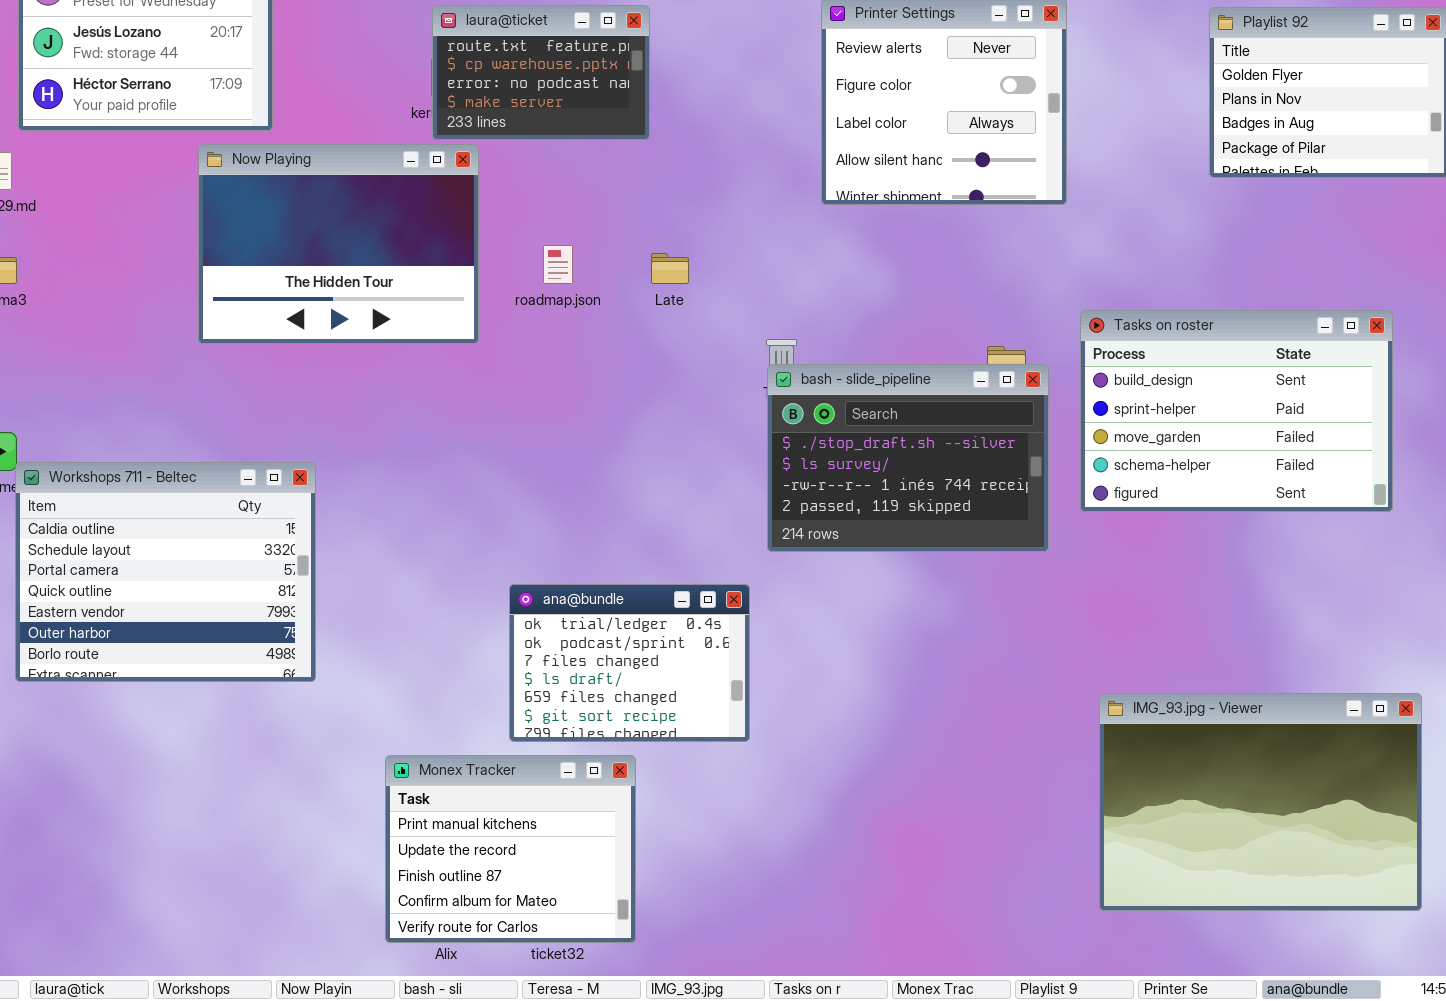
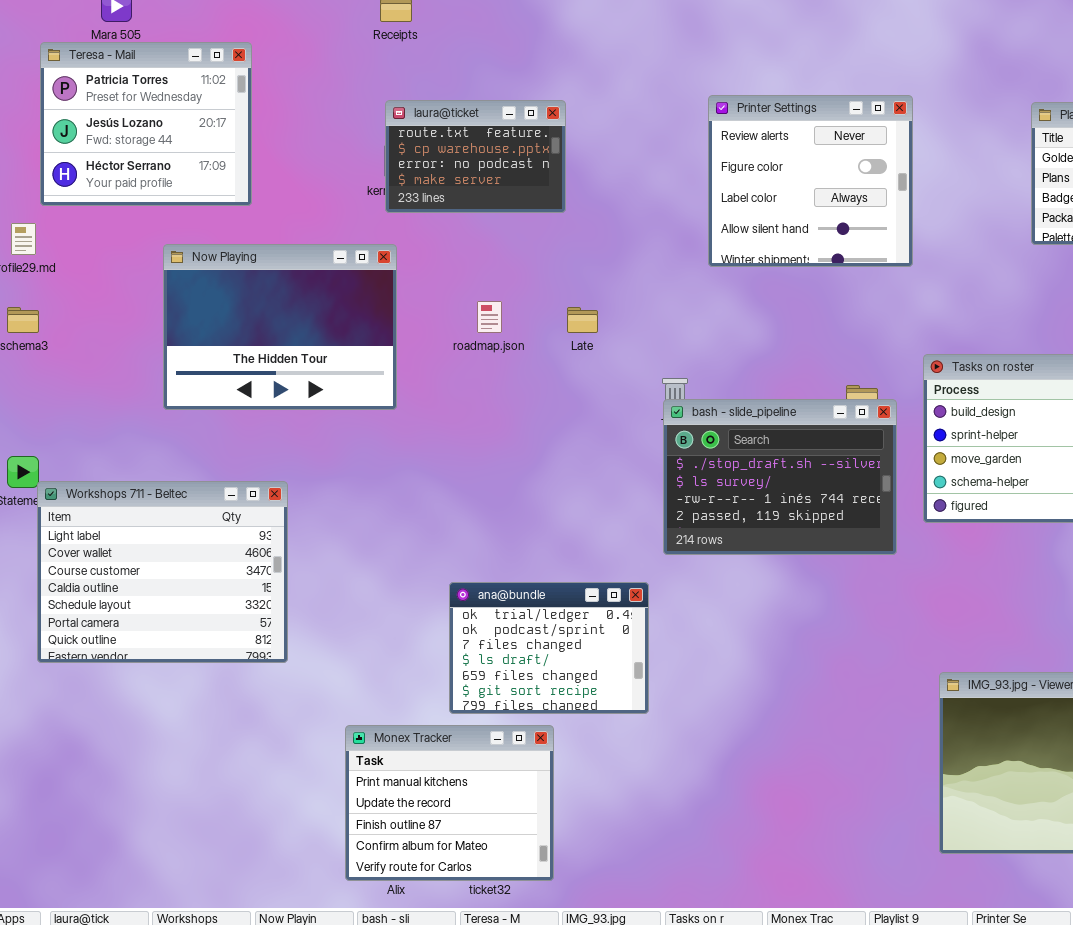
Now Playing: [198,144,479,344] -> [163,244,397,410], moved
Workshops 711 - Beltec: [15,462,316,682] -> [37,481,288,663], scrolled up 3 rows

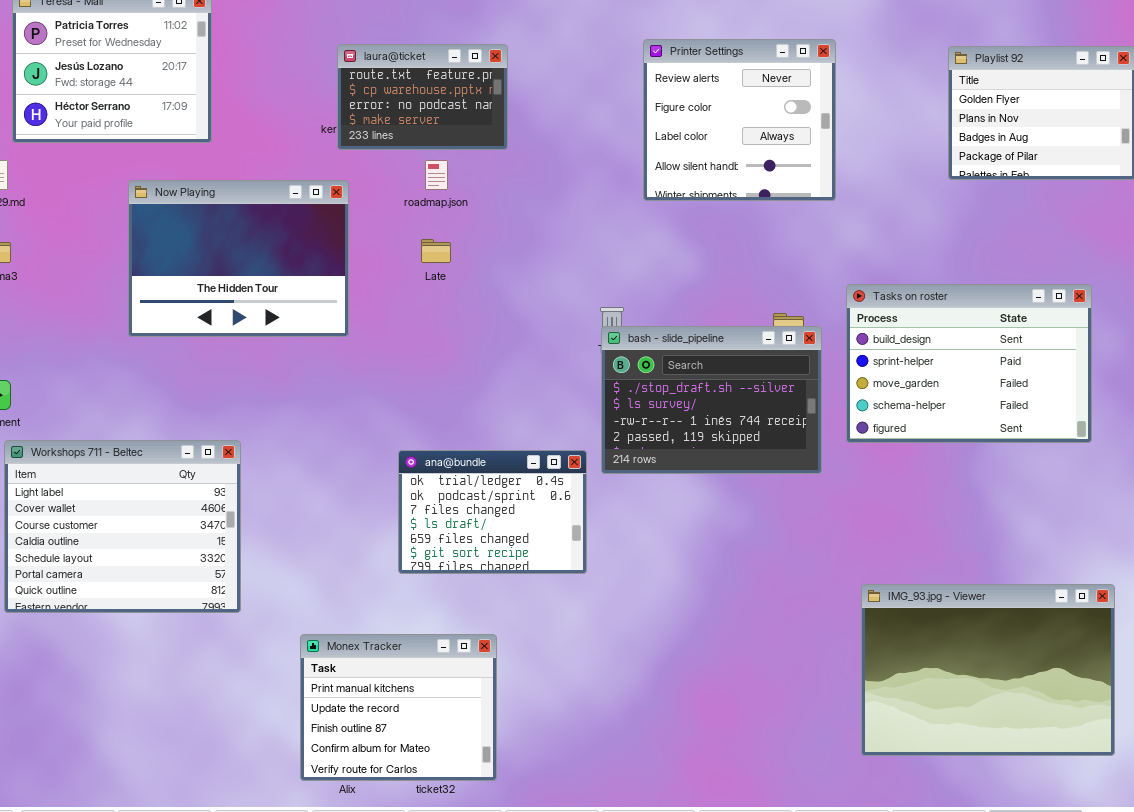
roadmap.json: [477,301,502,333] -> [425,160,448,190], moved
Late: [567,307,598,333] -> [421,239,451,263], moved
Workshops 711 - Beltec: [37,481,288,663] -> [4,440,241,613], moved
ana@bundle: [449,582,649,714] -> [398,450,587,574], moved

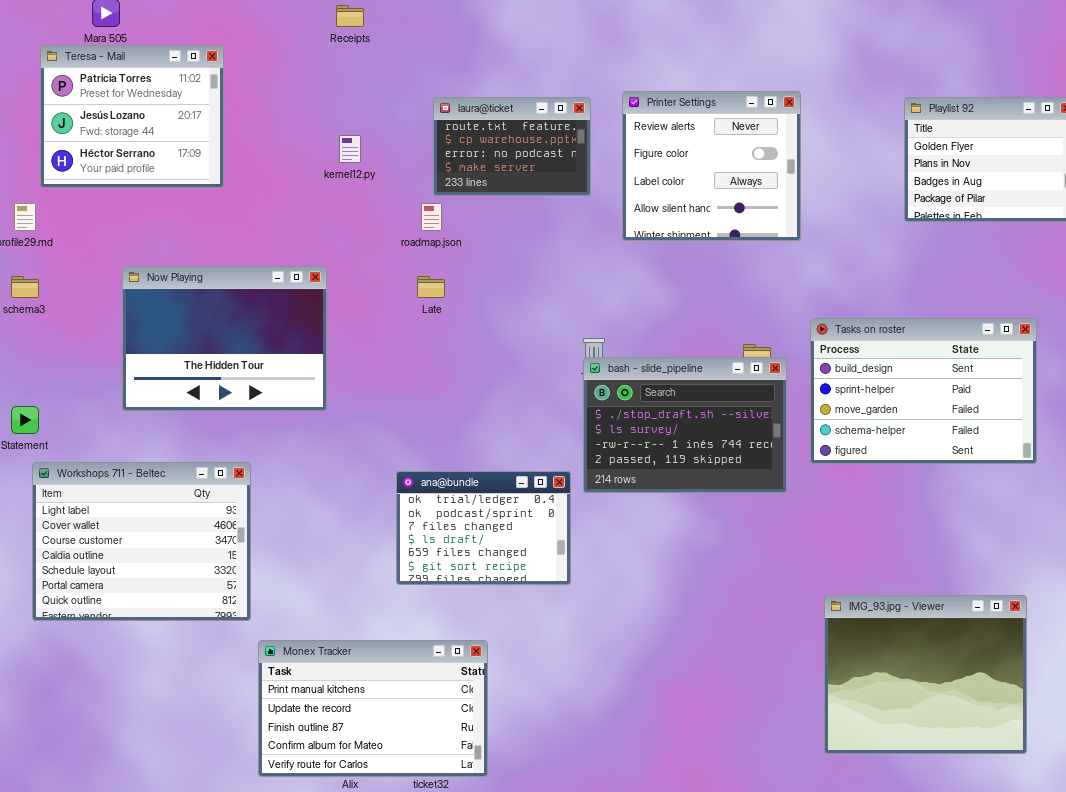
laura@ticket: [337,44,508,150] -> [433,97,591,196], moved
Now Playing: [128,180,349,337] -> [122,266,327,411], moved
IMG_93.jpg - Viewer: [861,584,1115,756] -> [824,595,1027,754], resized
Monex Tracker: [300,634,497,781] -> [258,640,488,777], resized

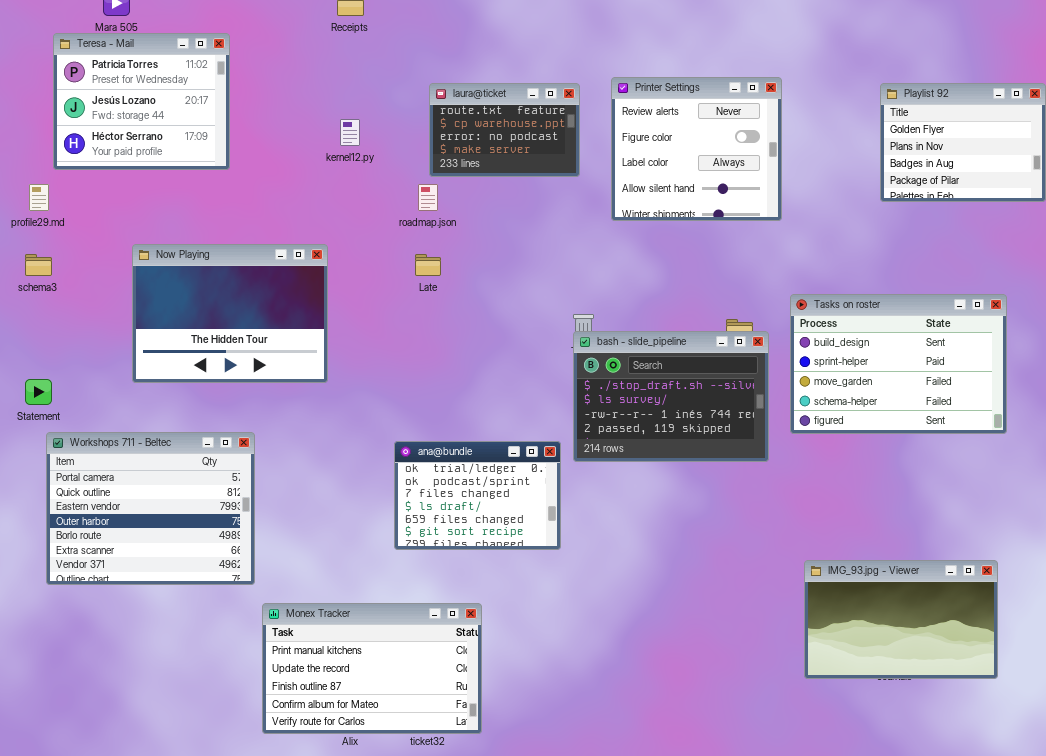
Workshops 711 - Beltec: [32,462,251,621] -> [46,432,255,585], scrolled down 5 rows
IMG_93.jpg - Viewer: [824,595,1027,754] -> [804,560,998,679], resized

